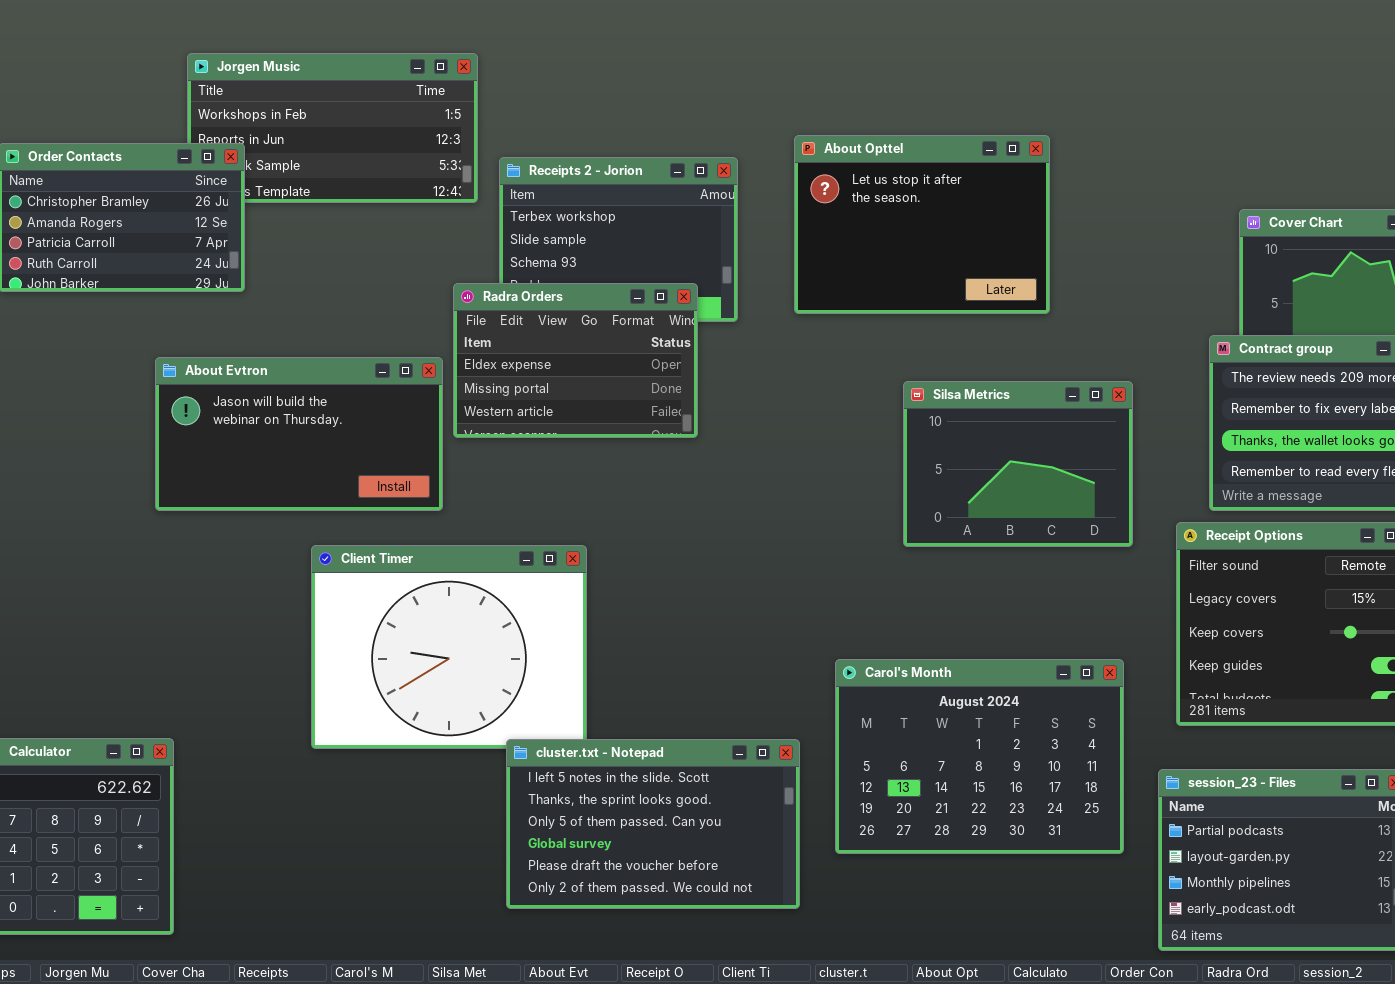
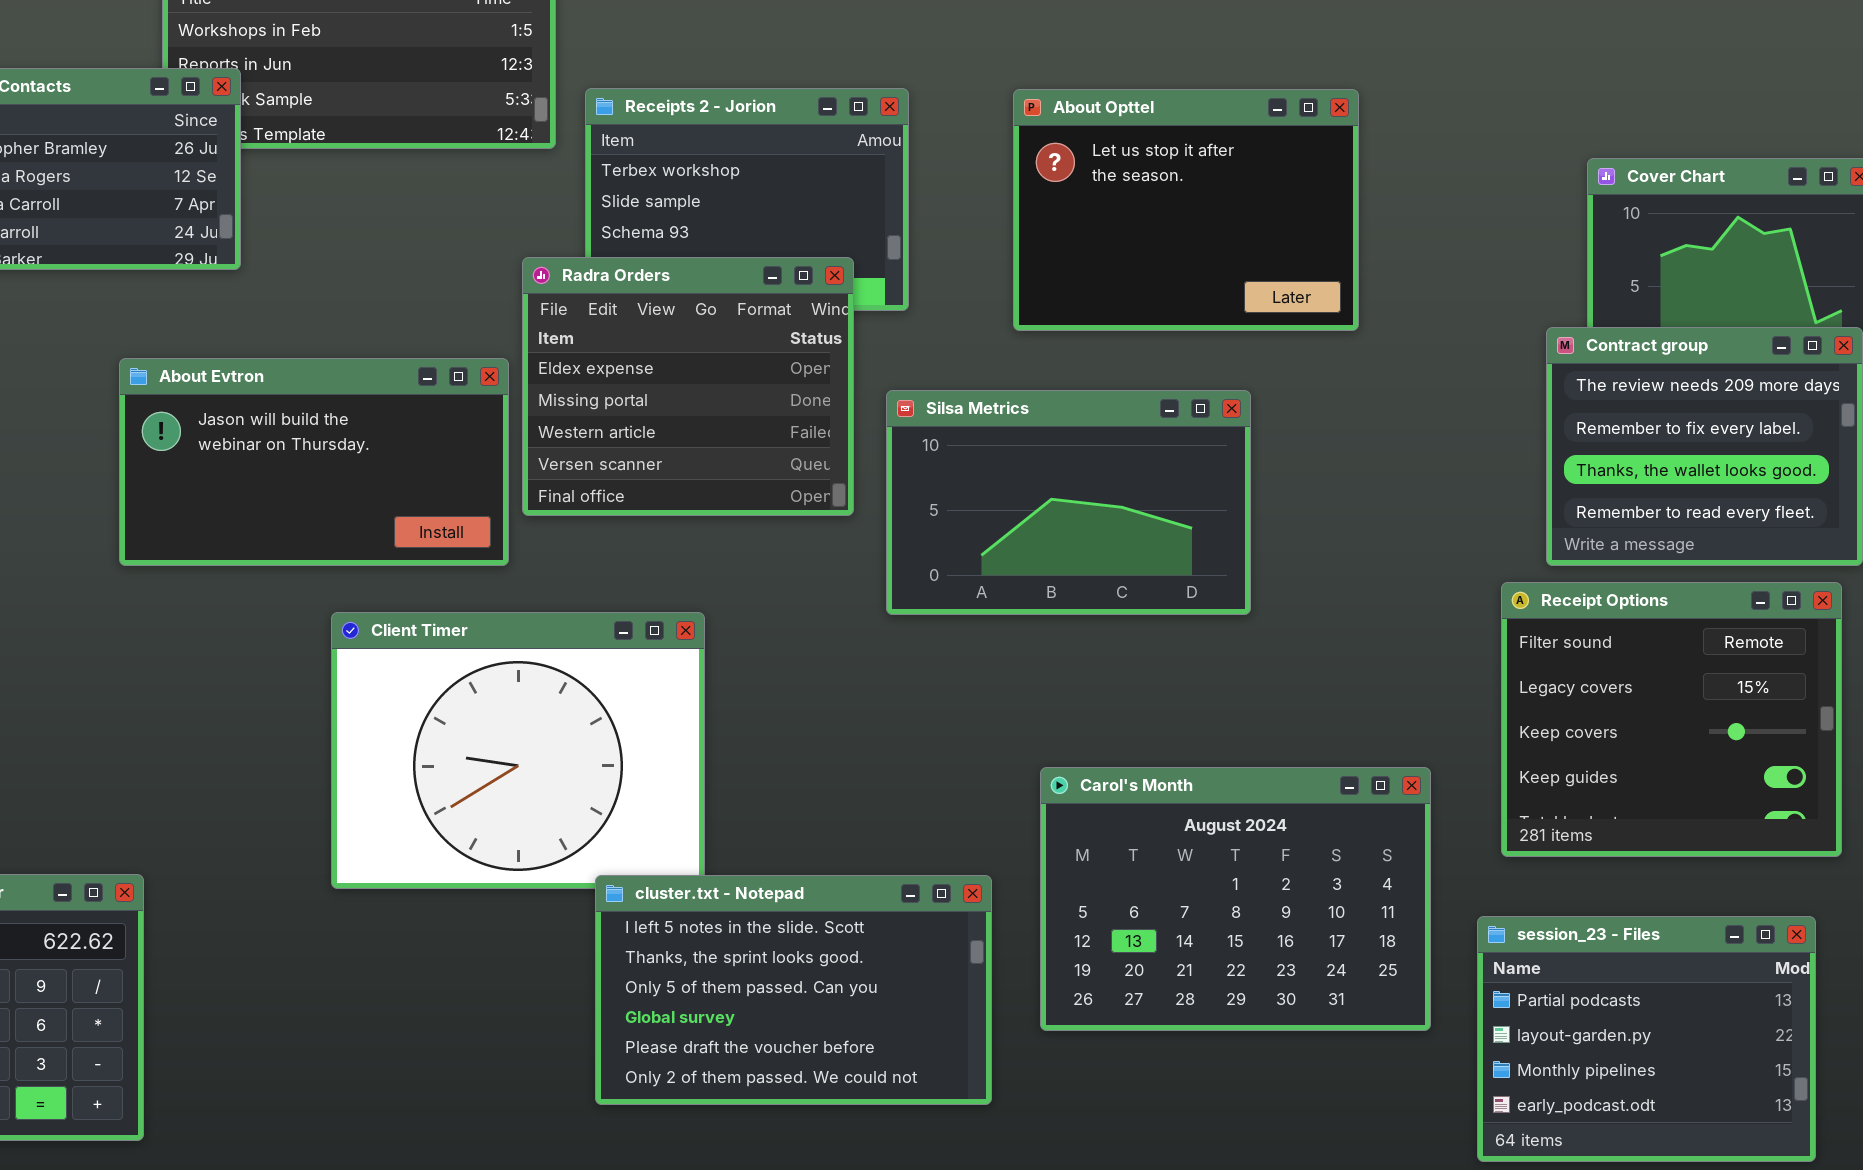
About Opttel: [794,135,1050,314] -> [1013,89,1359,331], moved
Radra Orders: [453,283,698,438] -> [522,257,854,516], resized
Silsa Metrics: [903,381,1133,547] -> [886,390,1251,615], moved, resized

